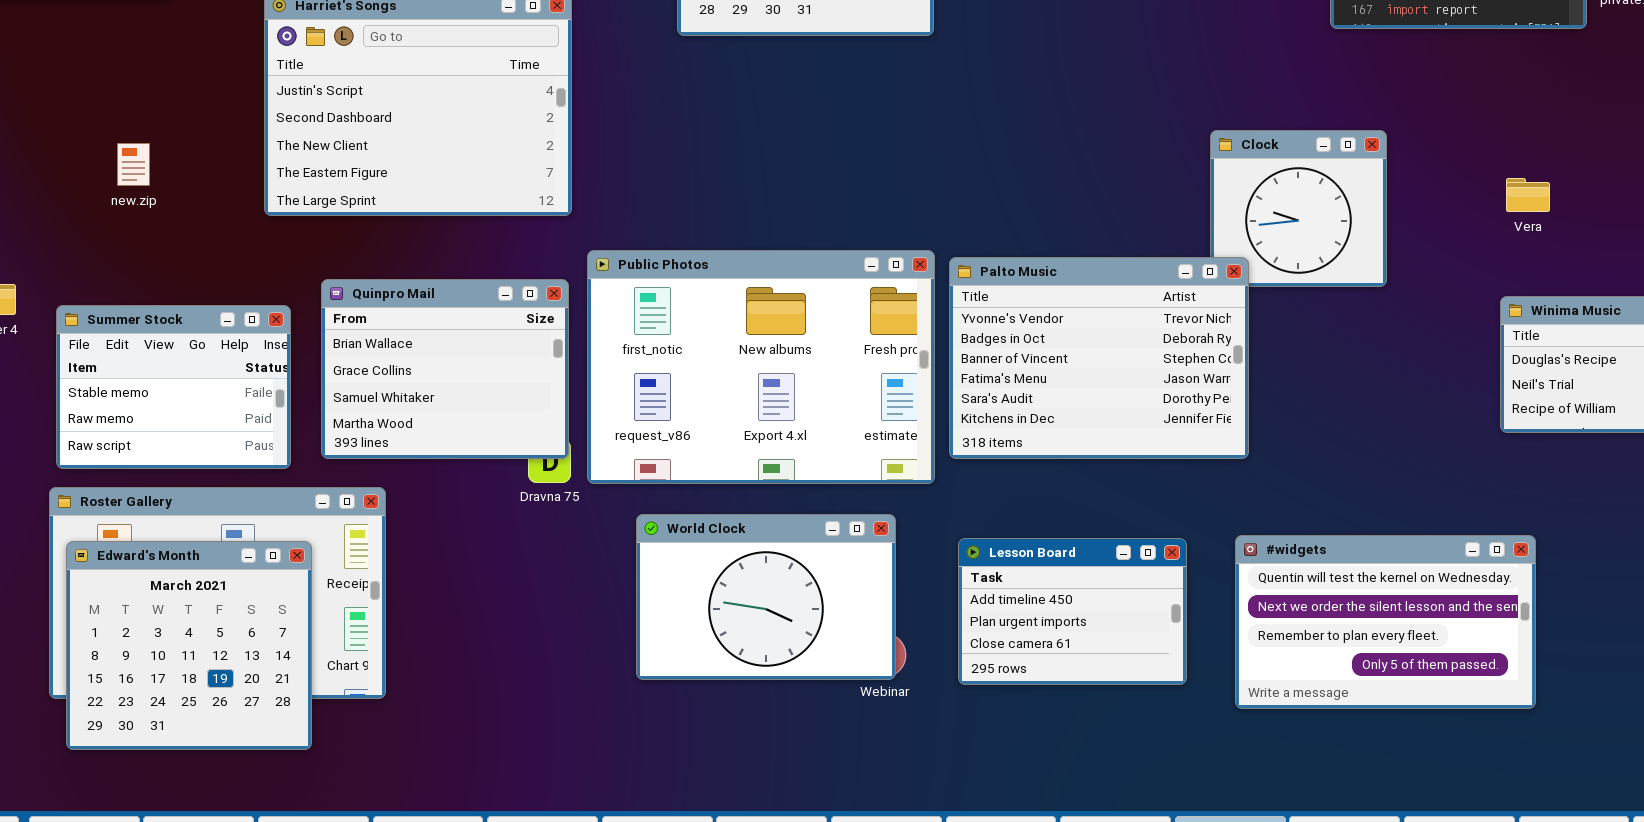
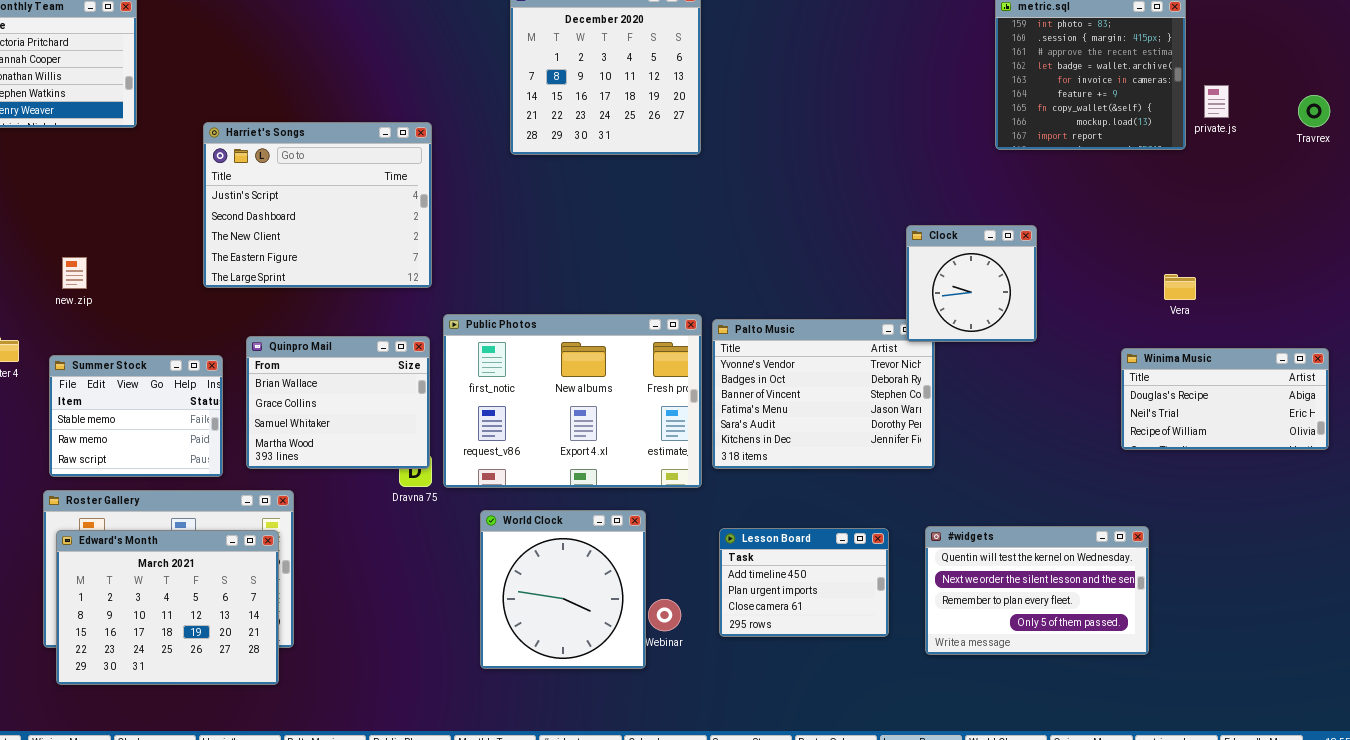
Clock: [1210,130,1387,287] -> [906,225,1037,342], raised
new.zip: [117,143,150,186] -> [62,257,87,289], moved
Vera: [1506,178,1550,212] -> [1164,274,1196,300], moved
World Clock: [636,514,896,680] -> [480,510,646,669], resized
Edward's Month: [66,541,312,750] -> [56,530,279,685], resized

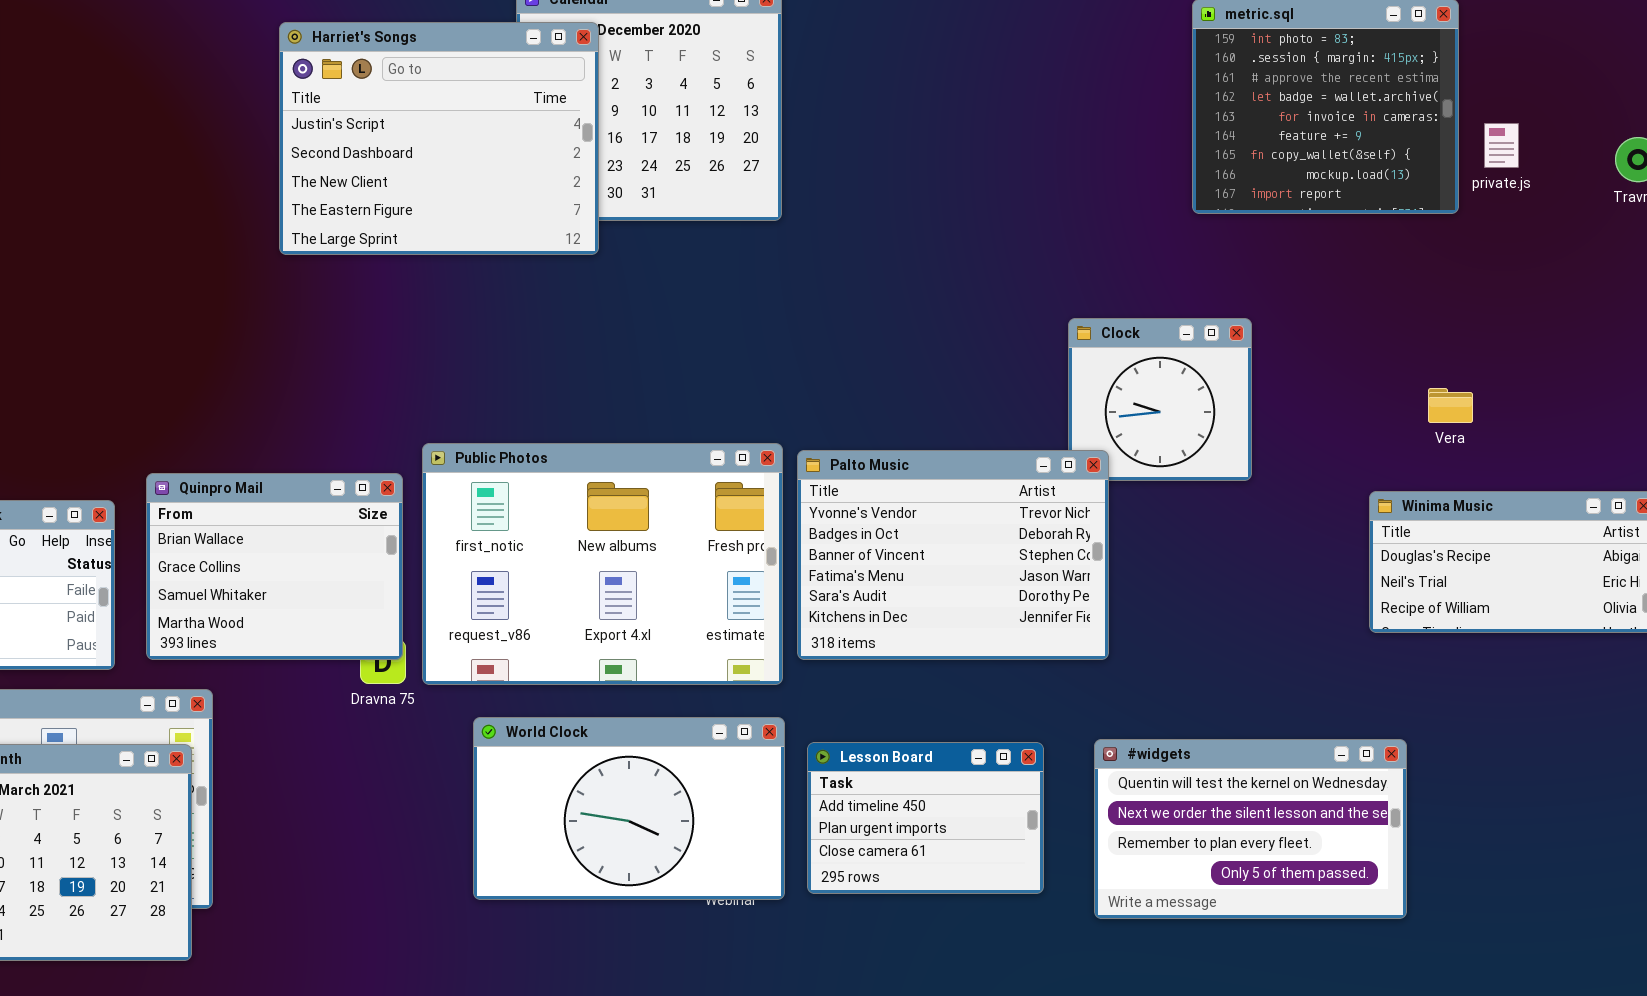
Harriet's Songs: [203,122,432,288] -> [279,22,599,255], moved
Palto Music: [712,319,935,469] -> [797,450,1109,660], raised
World Clock: [480,510,646,669] -> [473,717,785,900], resized

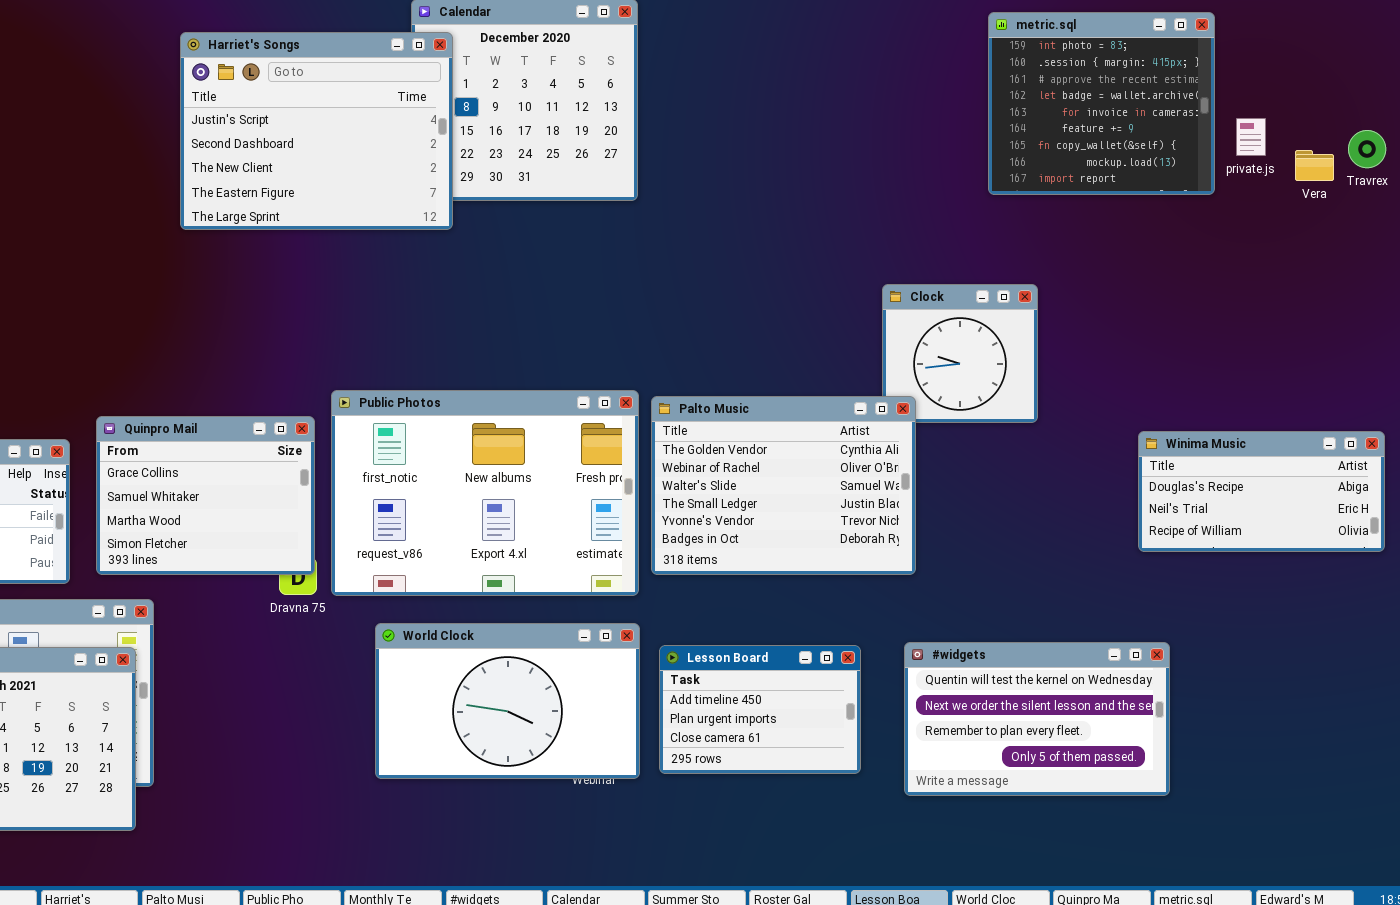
Harriet's Songs: [279,22,599,255] -> [180,32,453,230], moved
Vera: [1428,388,1473,423] -> [1295,150,1334,181], moved
Palto Music: [797,450,1109,660] -> [651,396,916,575], scrolled up 4 rows
Quinpro Mail: [146,473,403,660] -> [96,416,315,575], scrolled down 1 row

